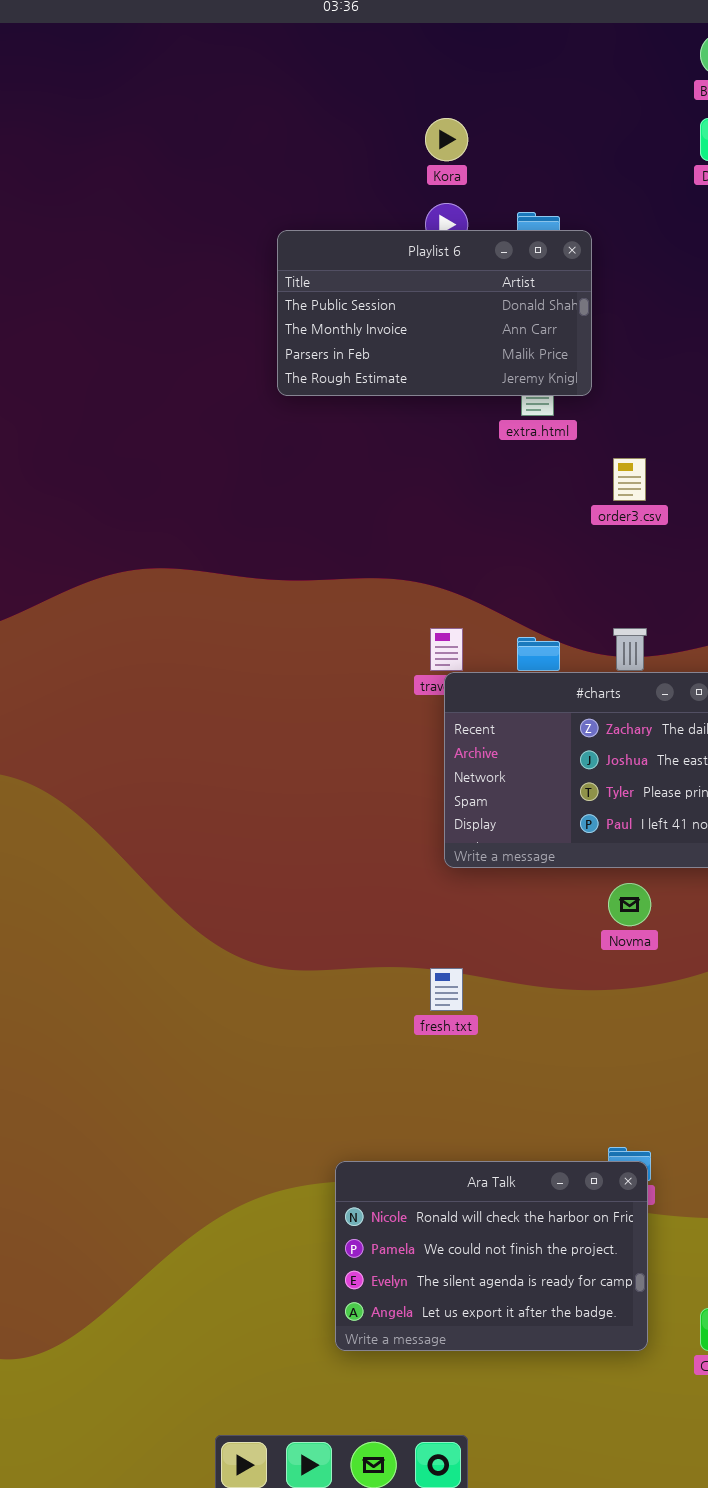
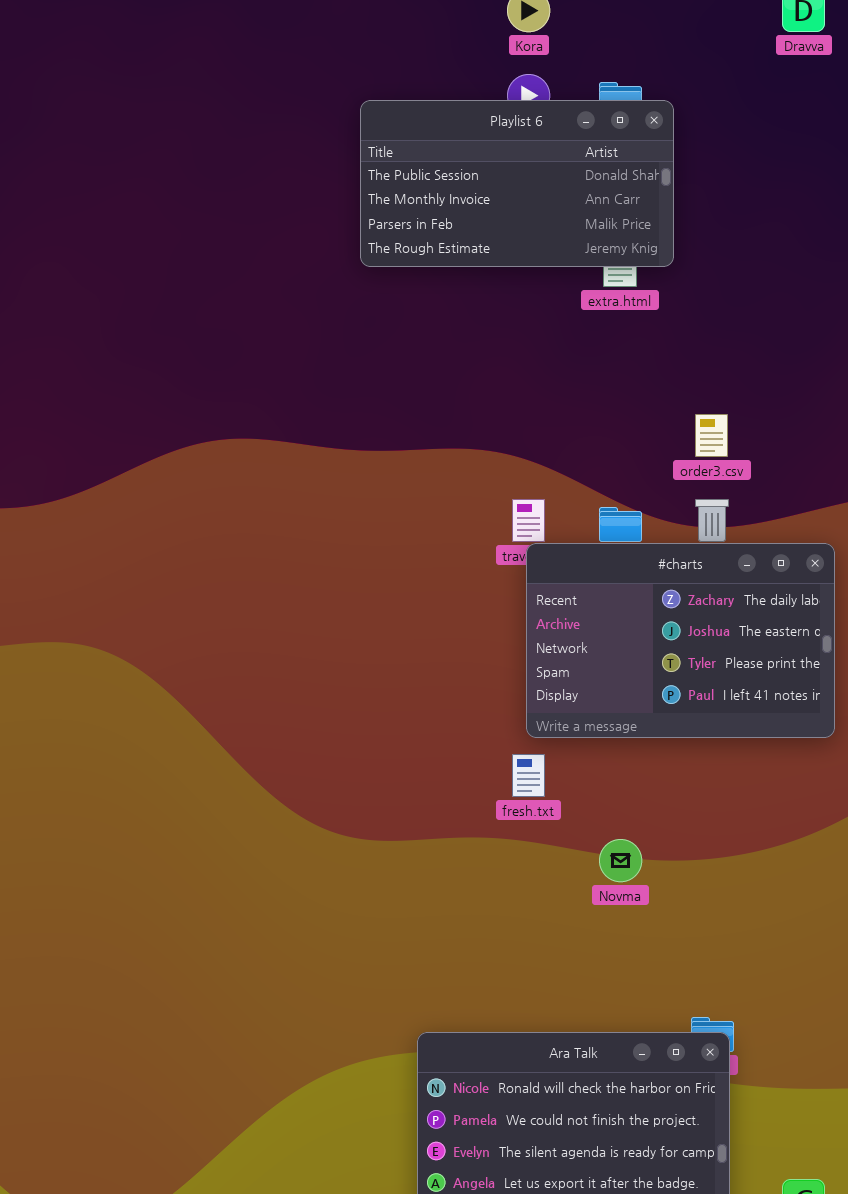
order3.csv: [613,458,646,501] -> [695,414,728,457], moved
Novma: [608,883,651,926] -> [599,839,642,882], moved
fresh.txt: [430,968,463,1011] -> [512,754,545,797], moved

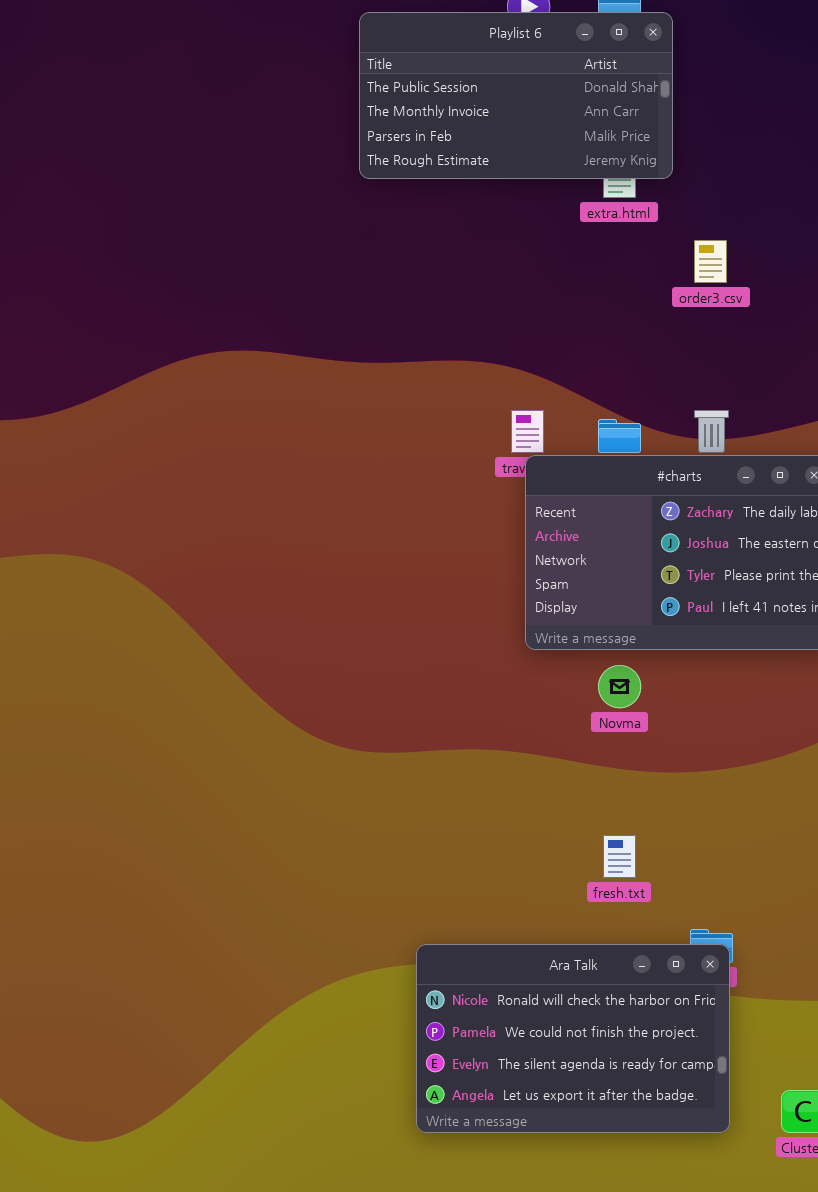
order3.csv: [695,414,728,457] -> [694,240,727,283], moved
fresh.txt: [512,754,545,797] -> [603,835,636,878], moved
Novma: [599,839,642,882] -> [598,665,641,708], moved

